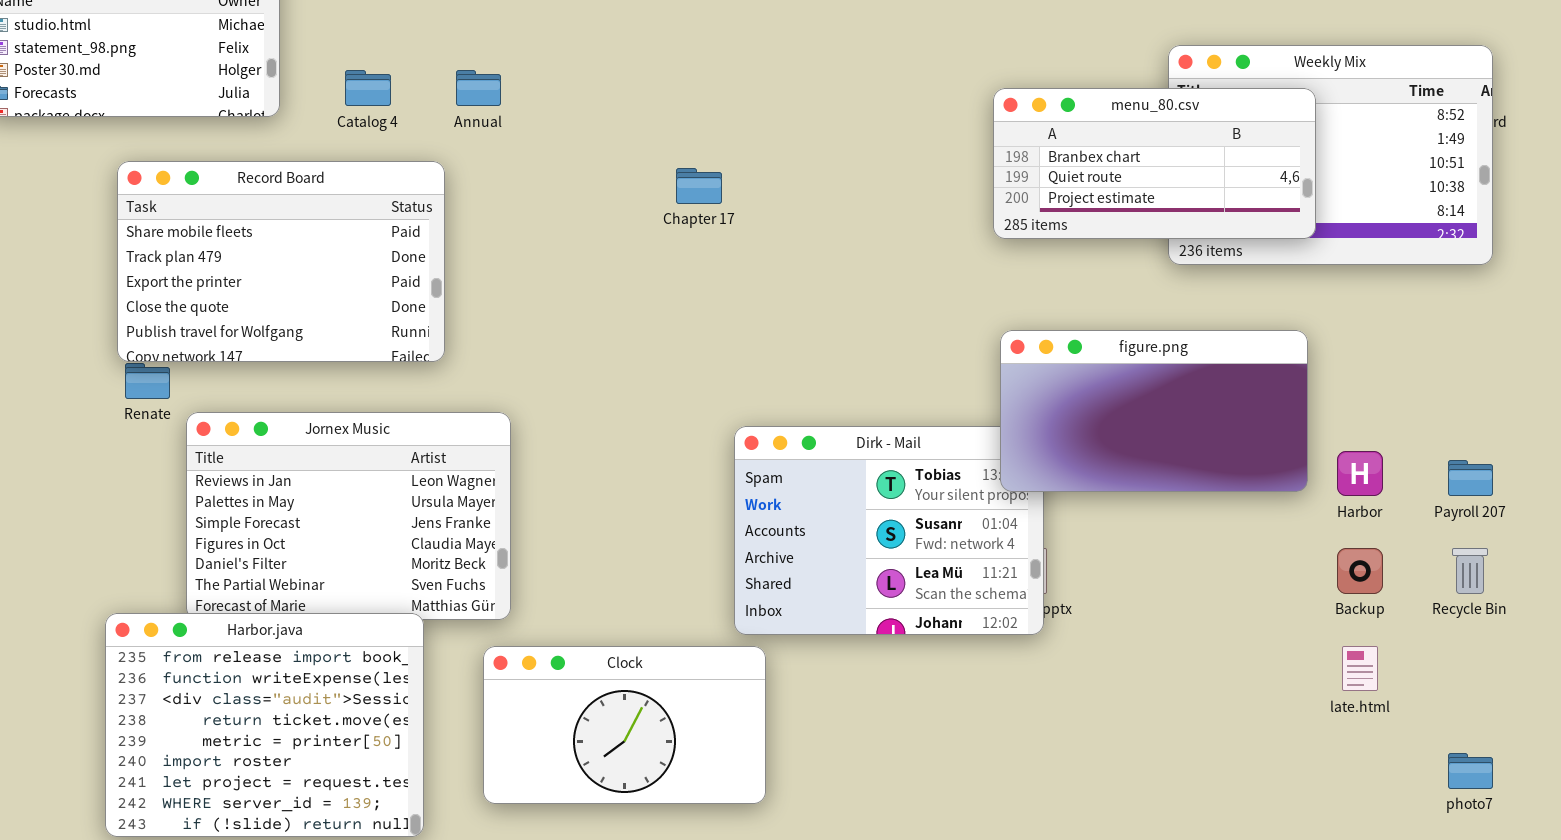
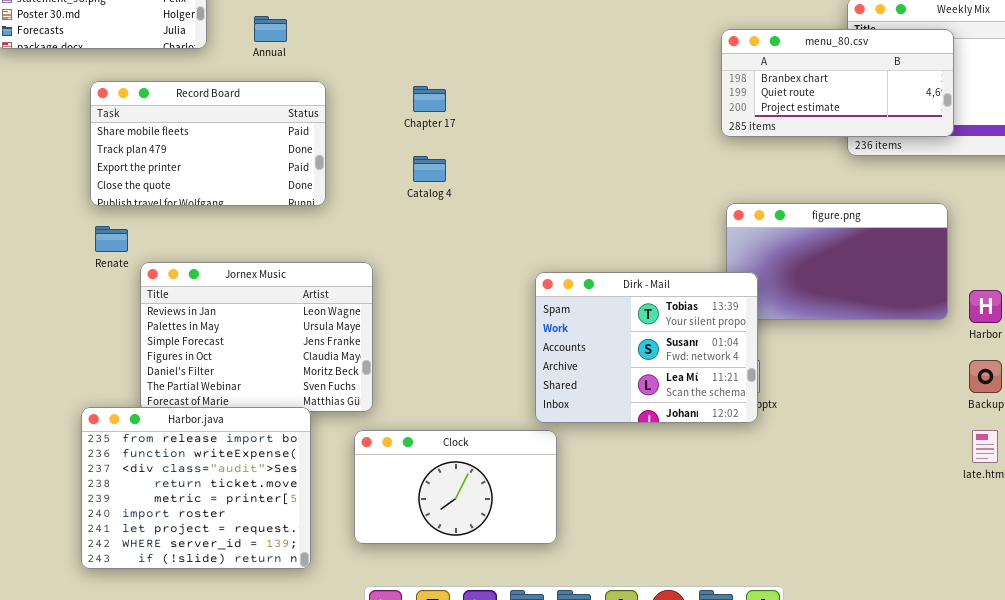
Catalog 4: [345,70,391,106] -> [413,156,446,182], moved
Annual: [456,70,501,106] -> [254,16,287,42], moved
Record Board: [117,161,445,362] -> [90,81,326,206], resized
Chapter 17: [676,168,722,204] -> [413,86,446,112], moved
Dirk - Mail: [734,426,1044,635] -> [535,272,758,423], raised

